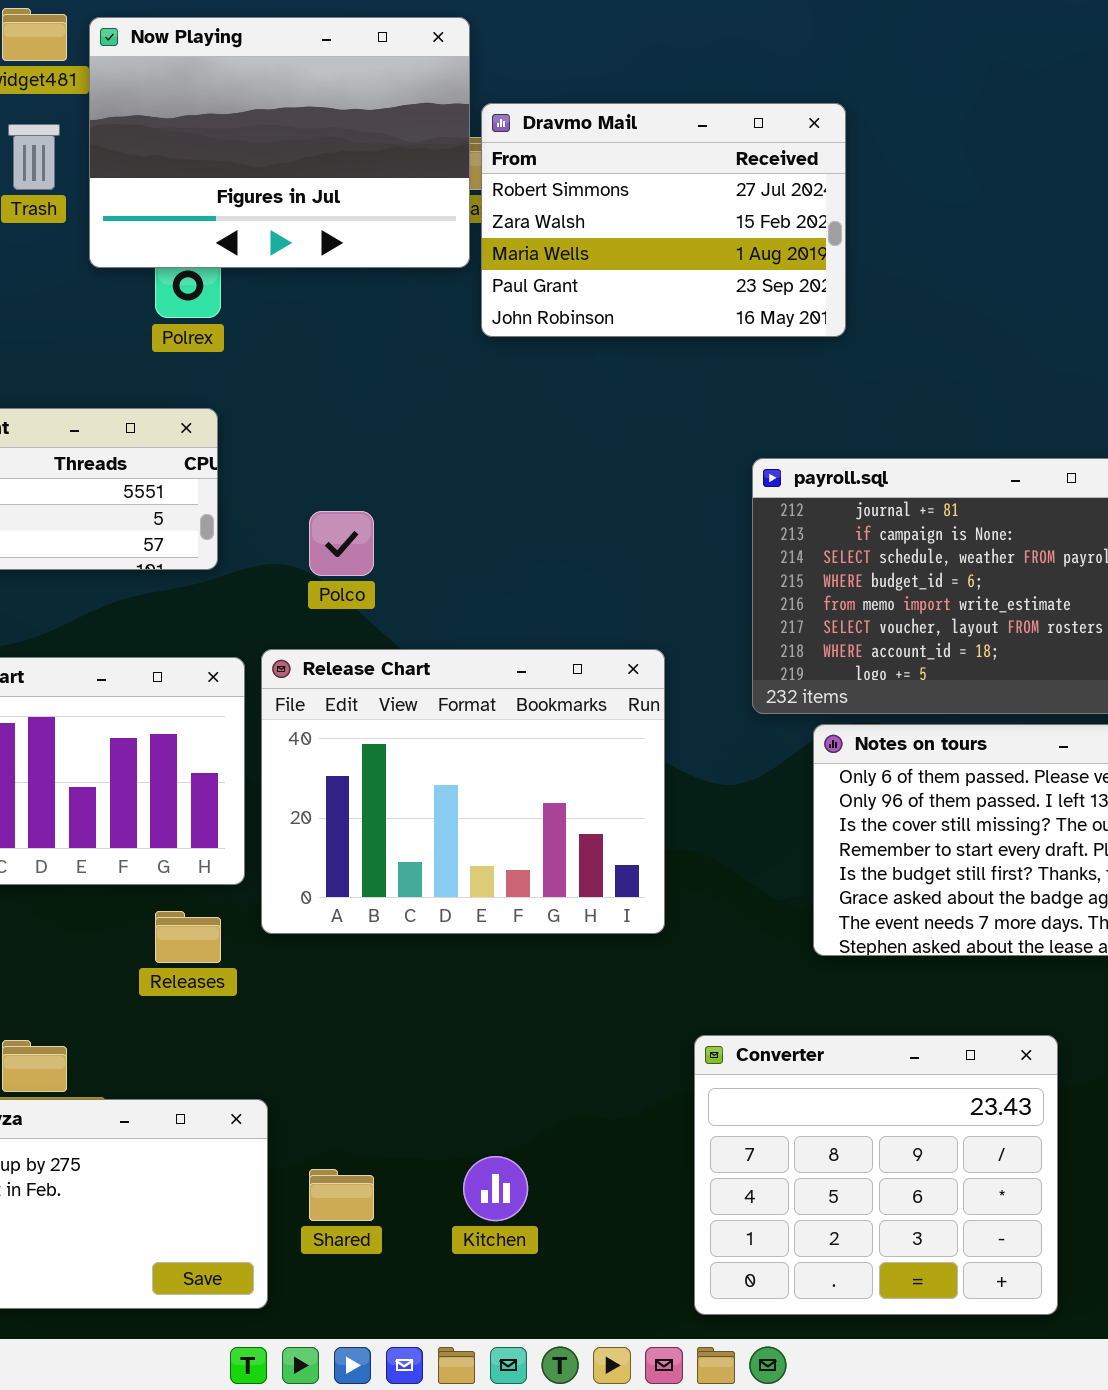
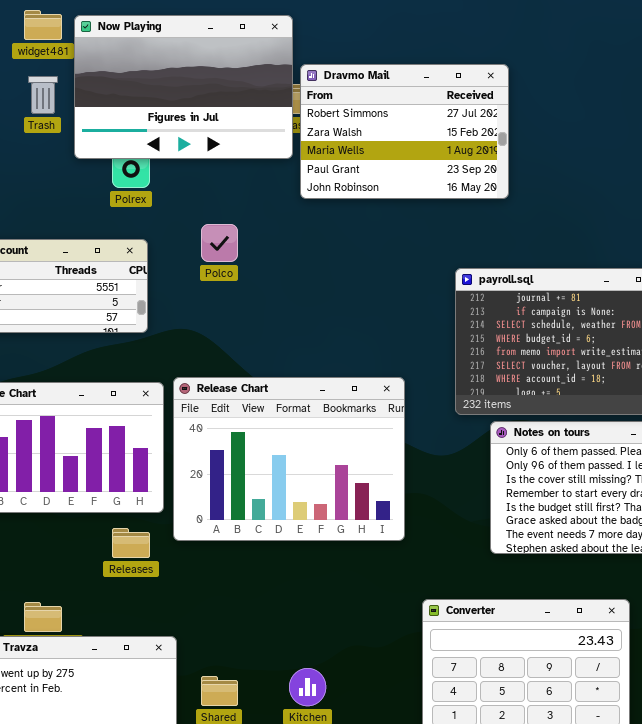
Polco: [309,511,374,576] -> [201,224,238,262], moved

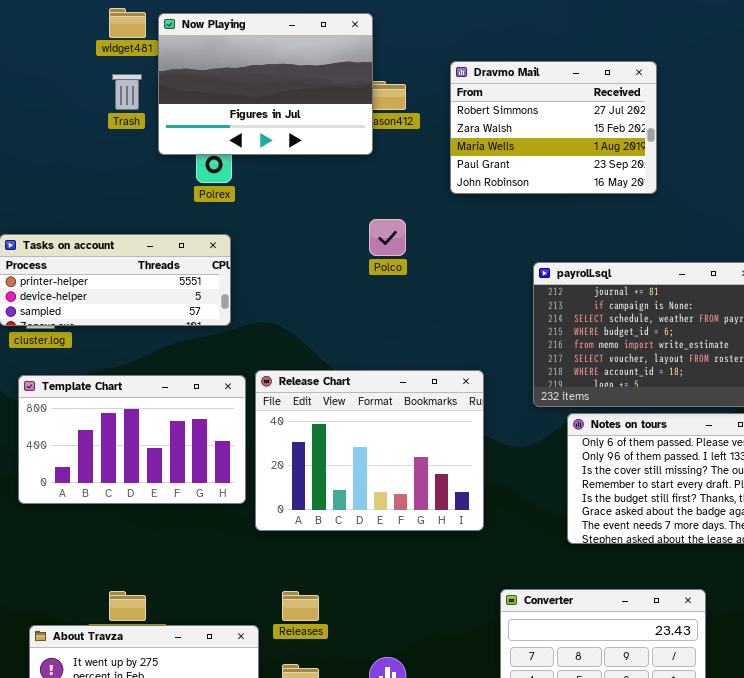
Dravmo Mail: [300,64,509,199] -> [450,61,657,194], moved
Polco: [201,224,238,262] -> [369,219,406,256], moved
Releases: [112,528,150,558] -> [282,591,319,621], moved

